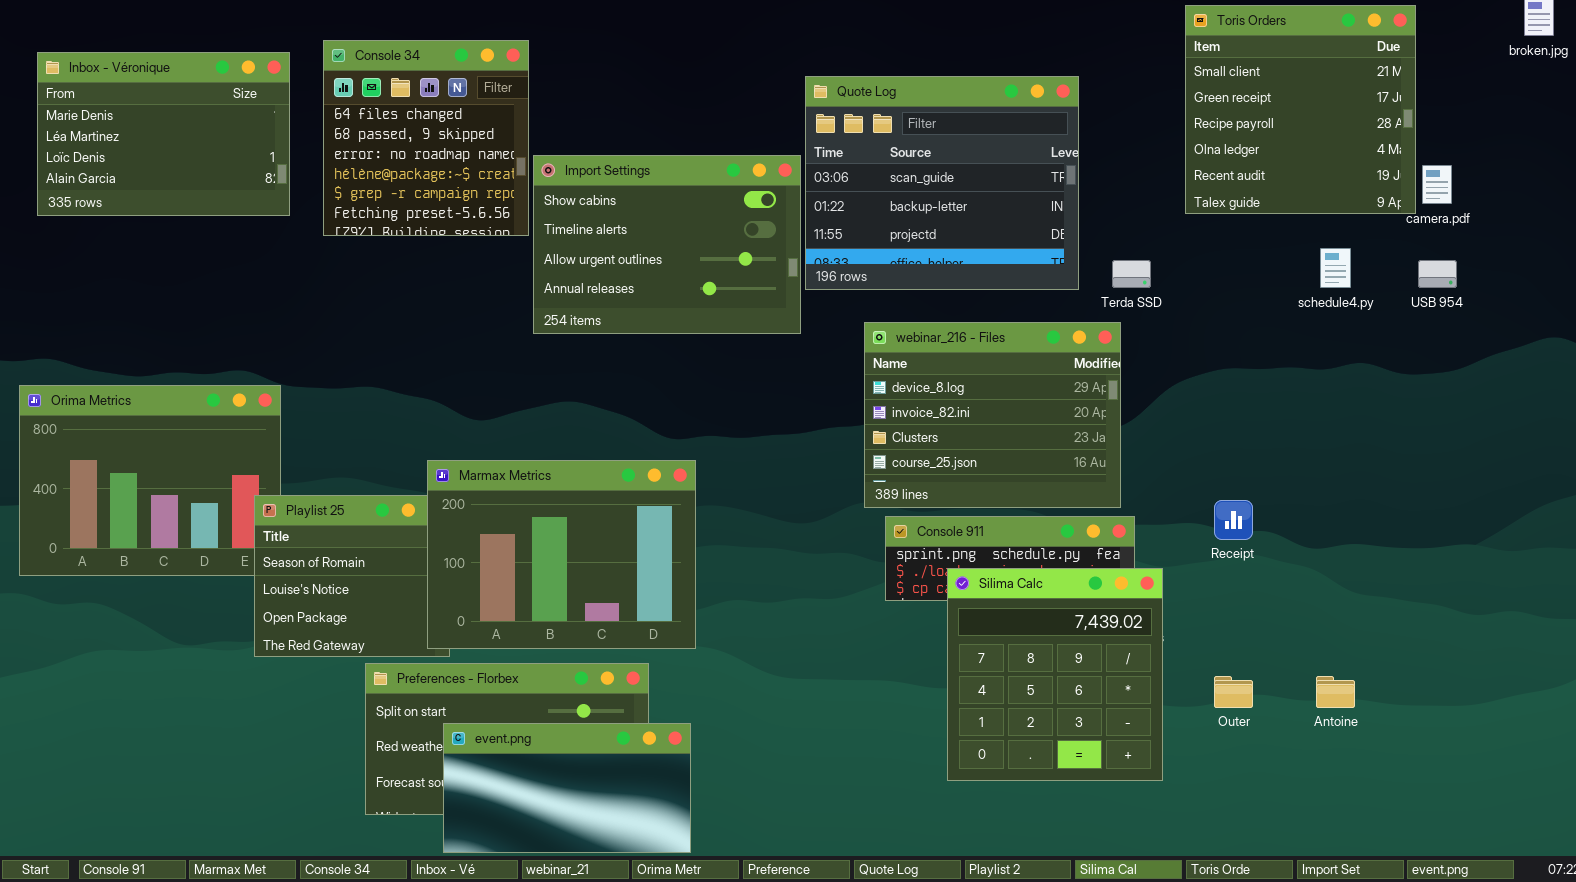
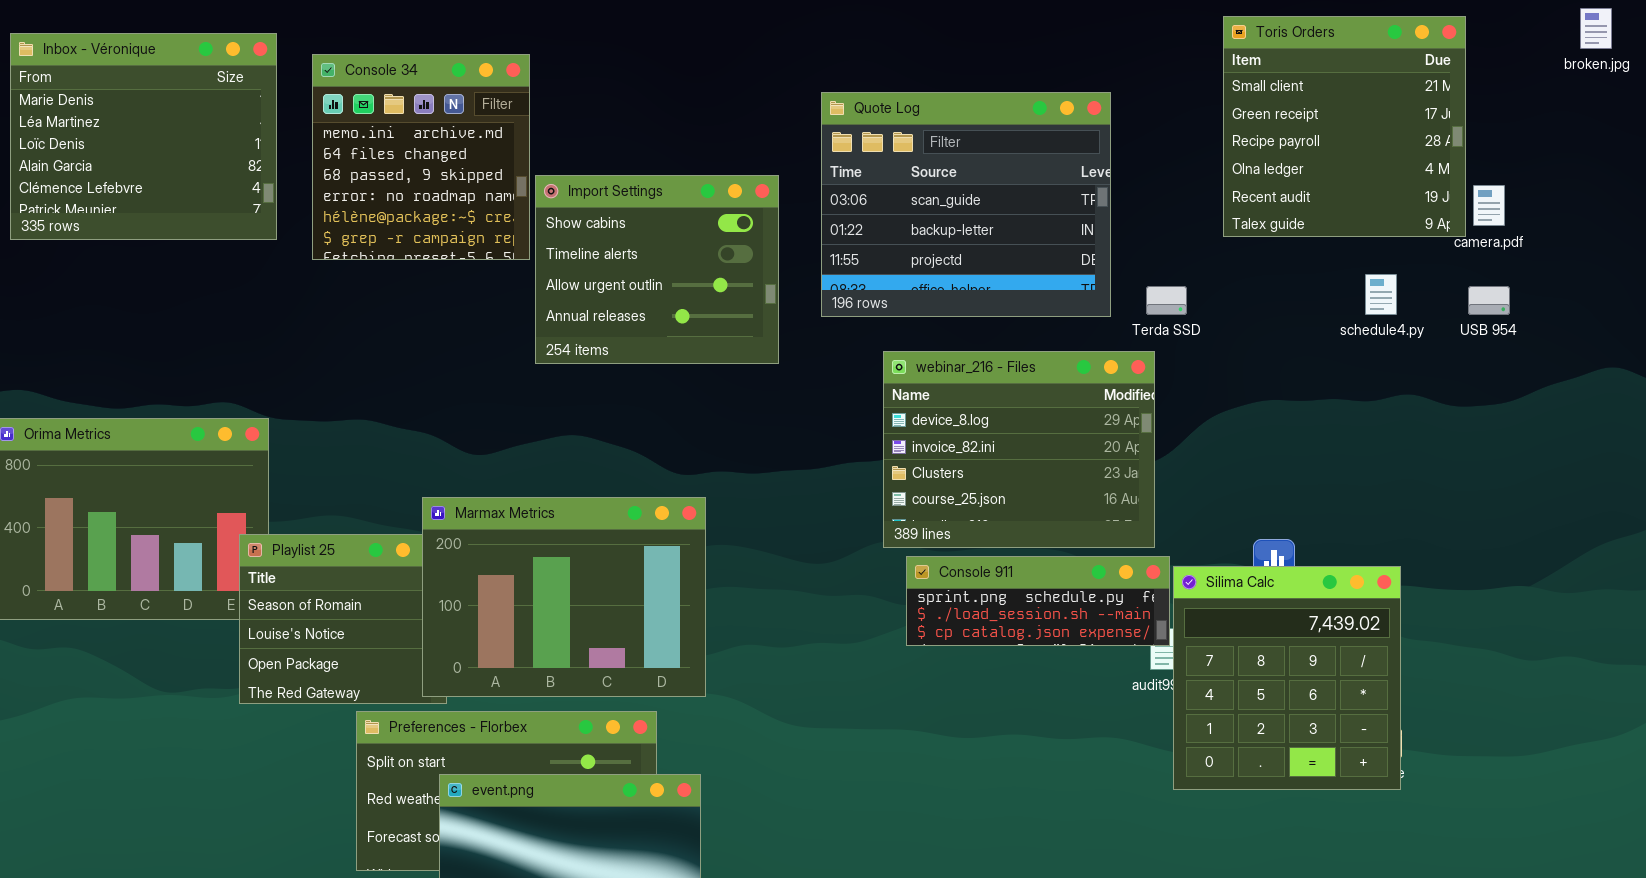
Console 34: [323,40,529,236] -> [312,54,530,260], scrolled up 1 row
Inbox - Véronique: [37,52,290,216] -> [10,33,277,240], resized
Import Settings: [533,155,801,334] -> [535,175,779,364], resized
Silima Calc: [947,568,1163,781] -> [1173,566,1401,790], moved

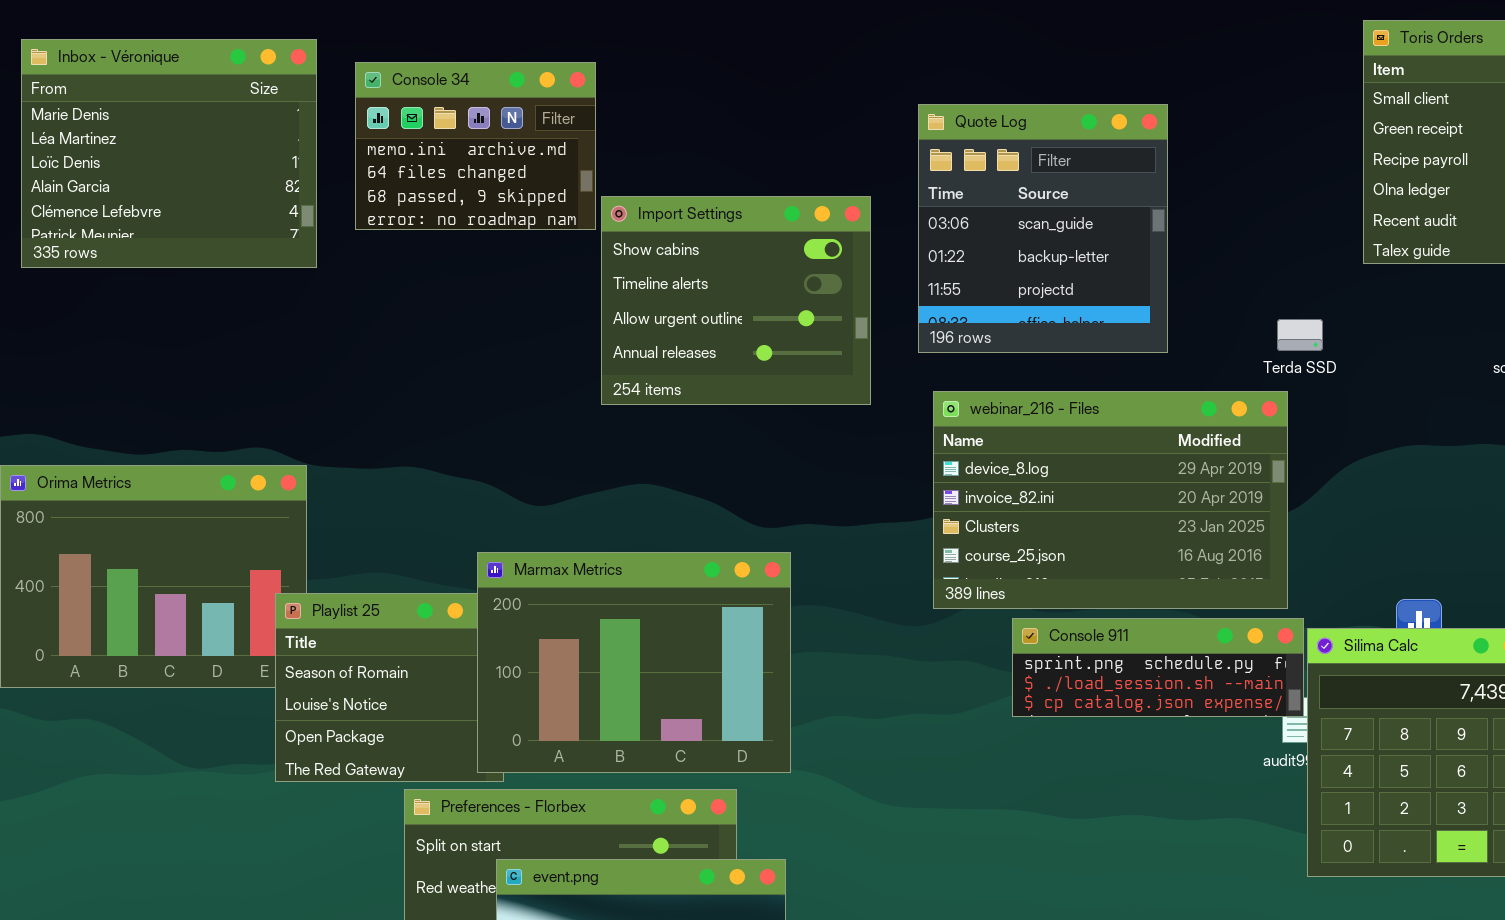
Console 34: [312,54,530,260] -> [355,62,596,230], resized
Quote Log: [821,92,1111,317] -> [918,104,1168,353], resized
webinar_216 - Files: [883,351,1155,548] -> [933,391,1288,609], resized

